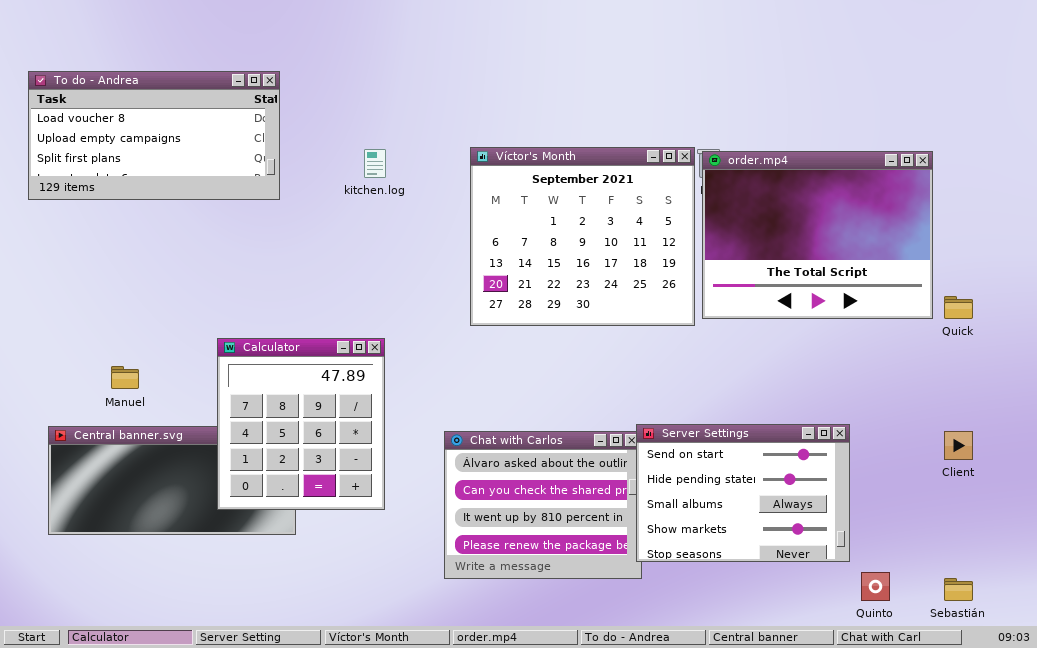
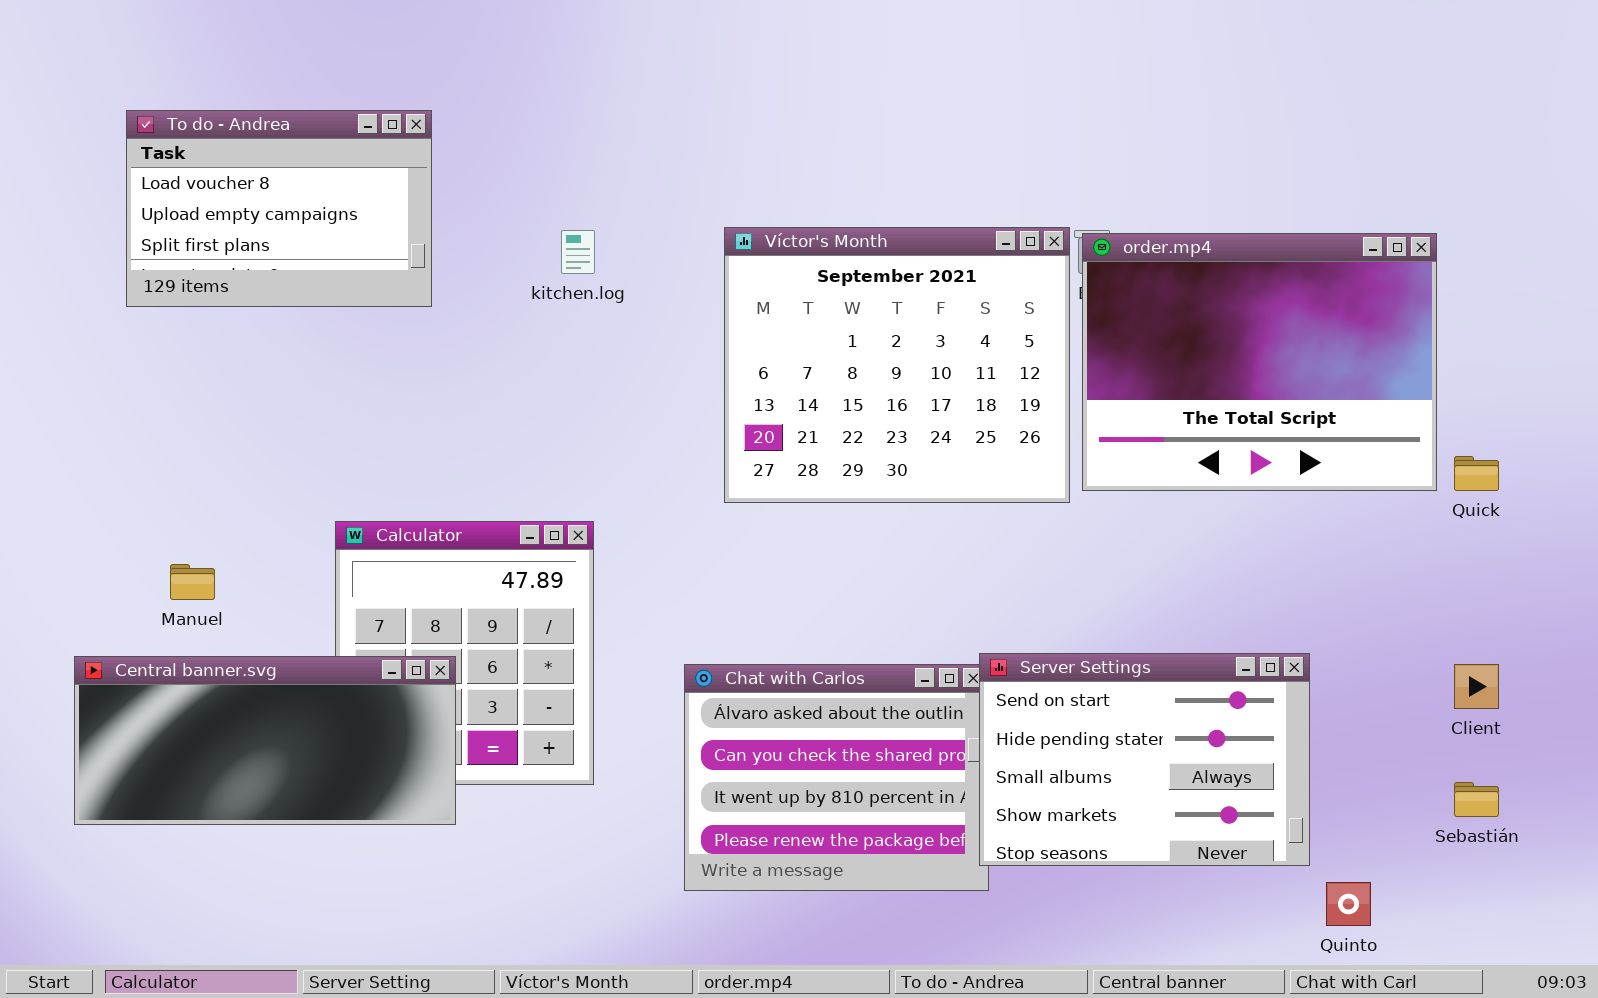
To do - Andrea: [28,71,280,200] -> [126,110,432,307], resized
Central banner.svg: [48,426,296,535] -> [74,656,456,825], raised
Sebastián: [944,578,973,601] -> [1454,782,1499,817], moved

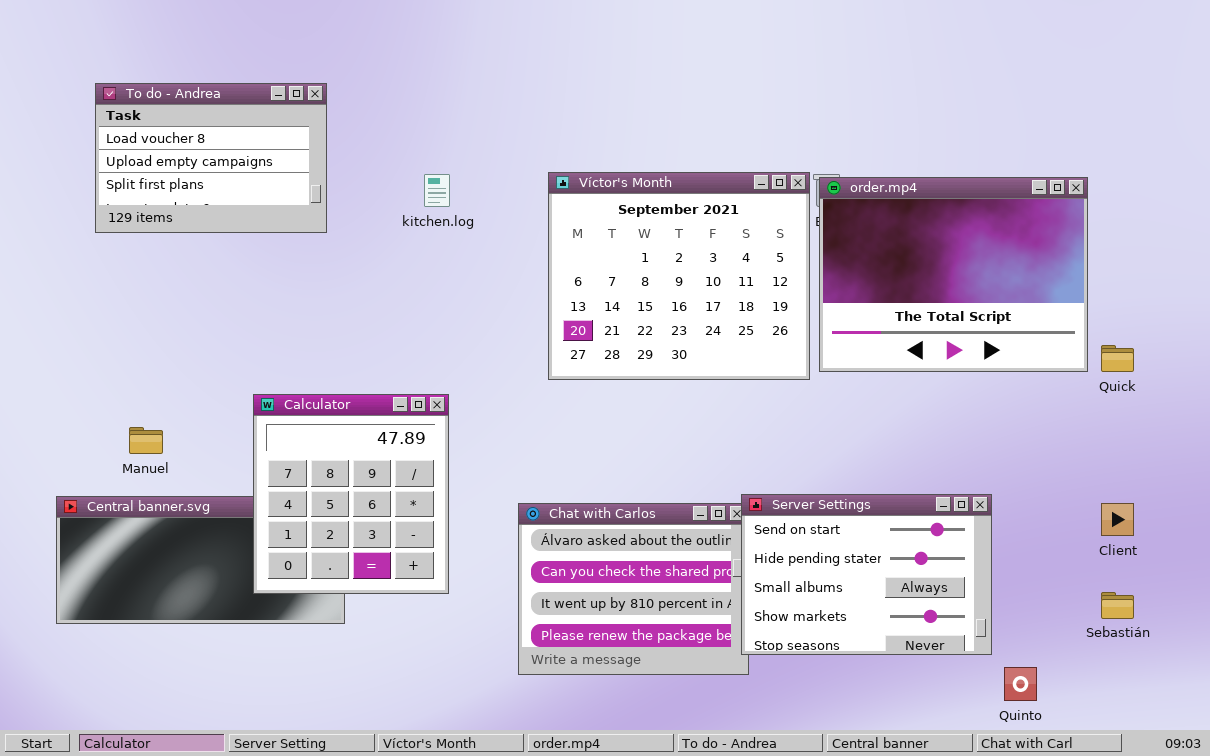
Calculator: [335,521,594,785] -> [253,394,449,594], raised

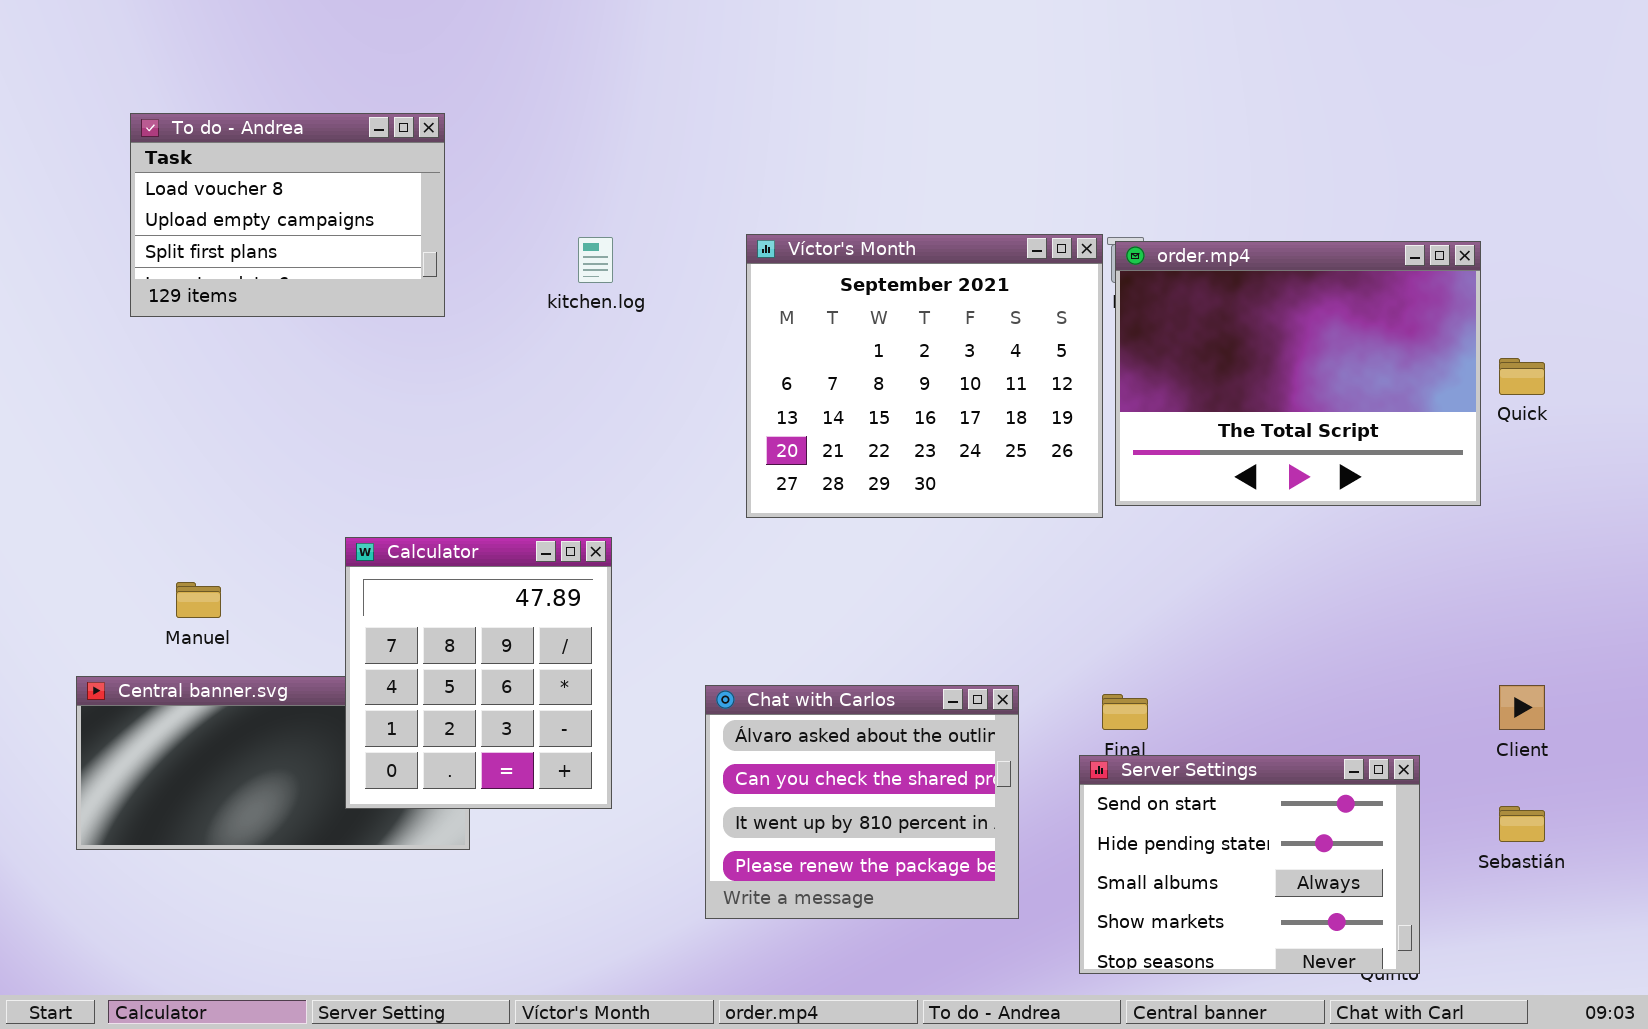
Quick: [1101,345,1134,372] -> [1499,358,1545,395], moved
Server Settings: [741,494,992,655] -> [1079,755,1420,974], moved

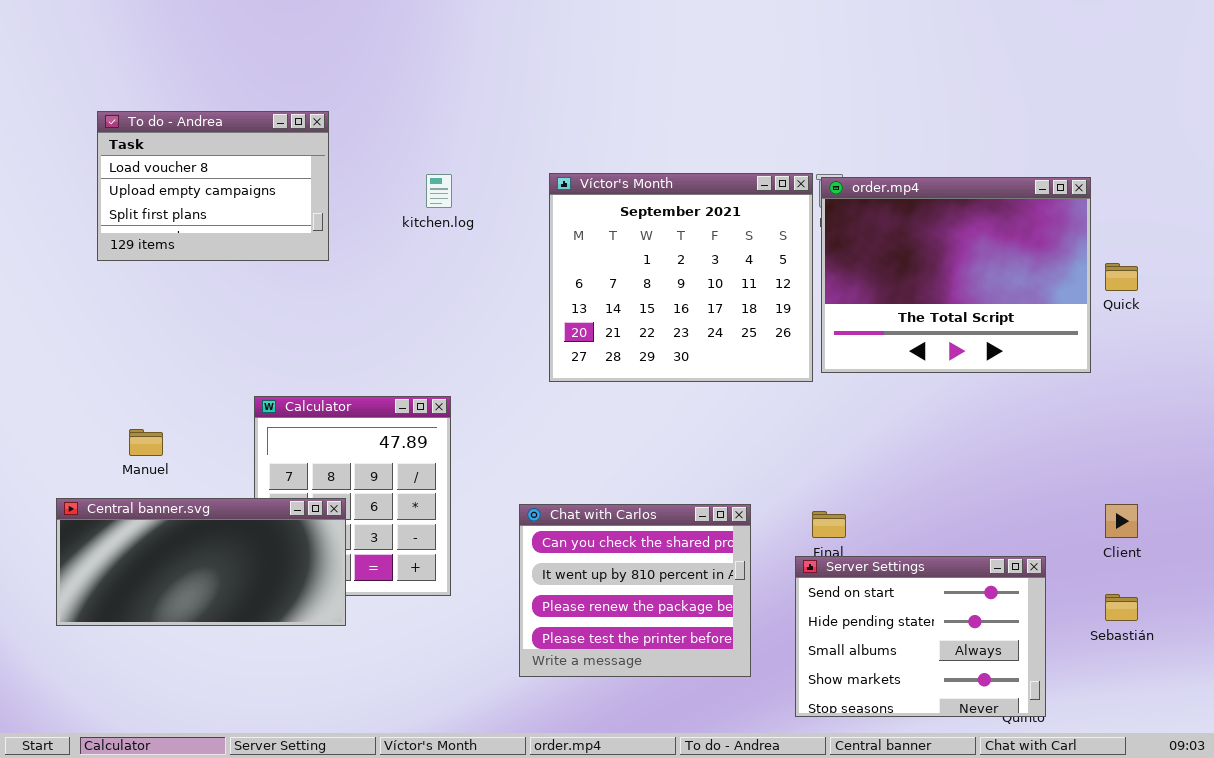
To do - Andrea: [130,113,445,317] -> [97,111,329,261], moved
Central banner.svg: [76,676,470,850] -> [56,498,346,626], raised
Chat with Carlos: [705,685,1019,919] -> [519,504,751,677], scrolled down 1 row

